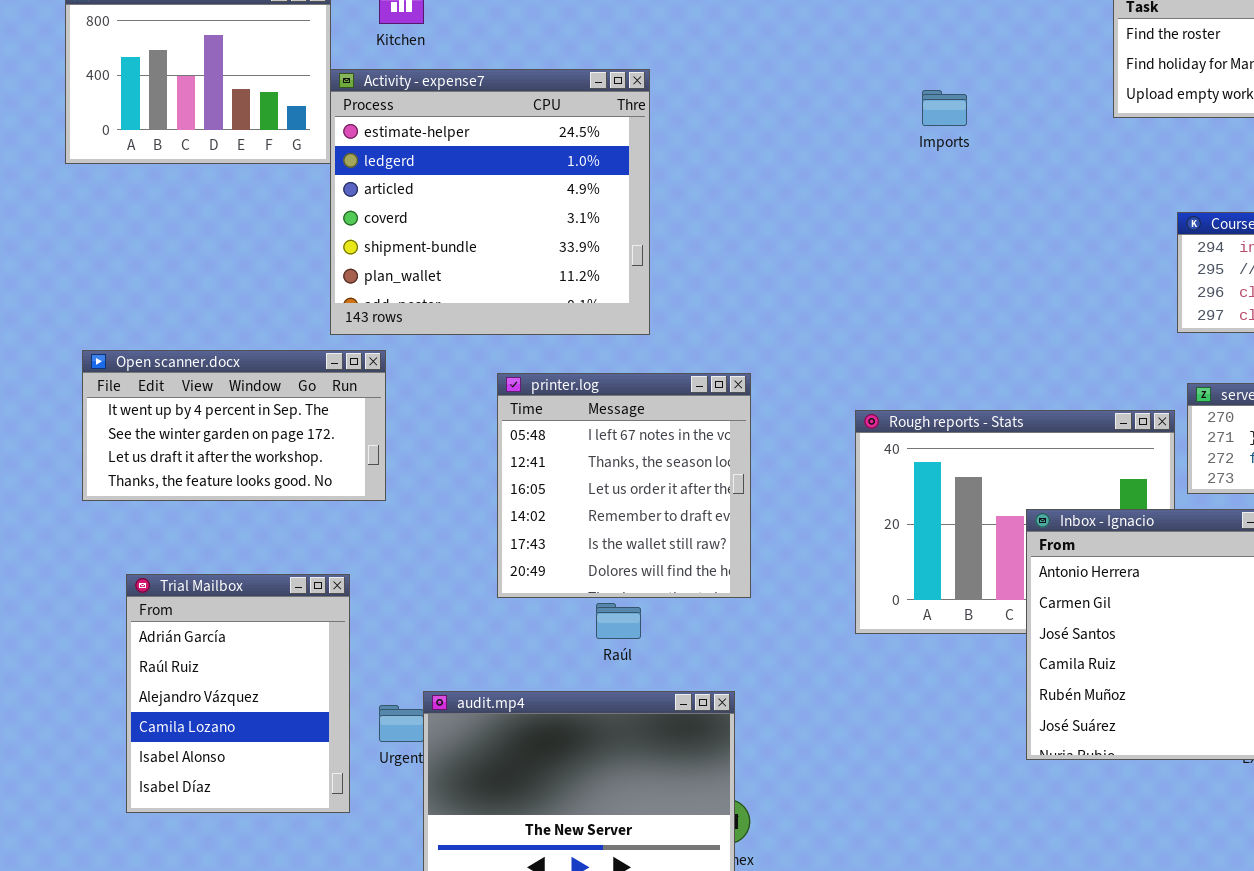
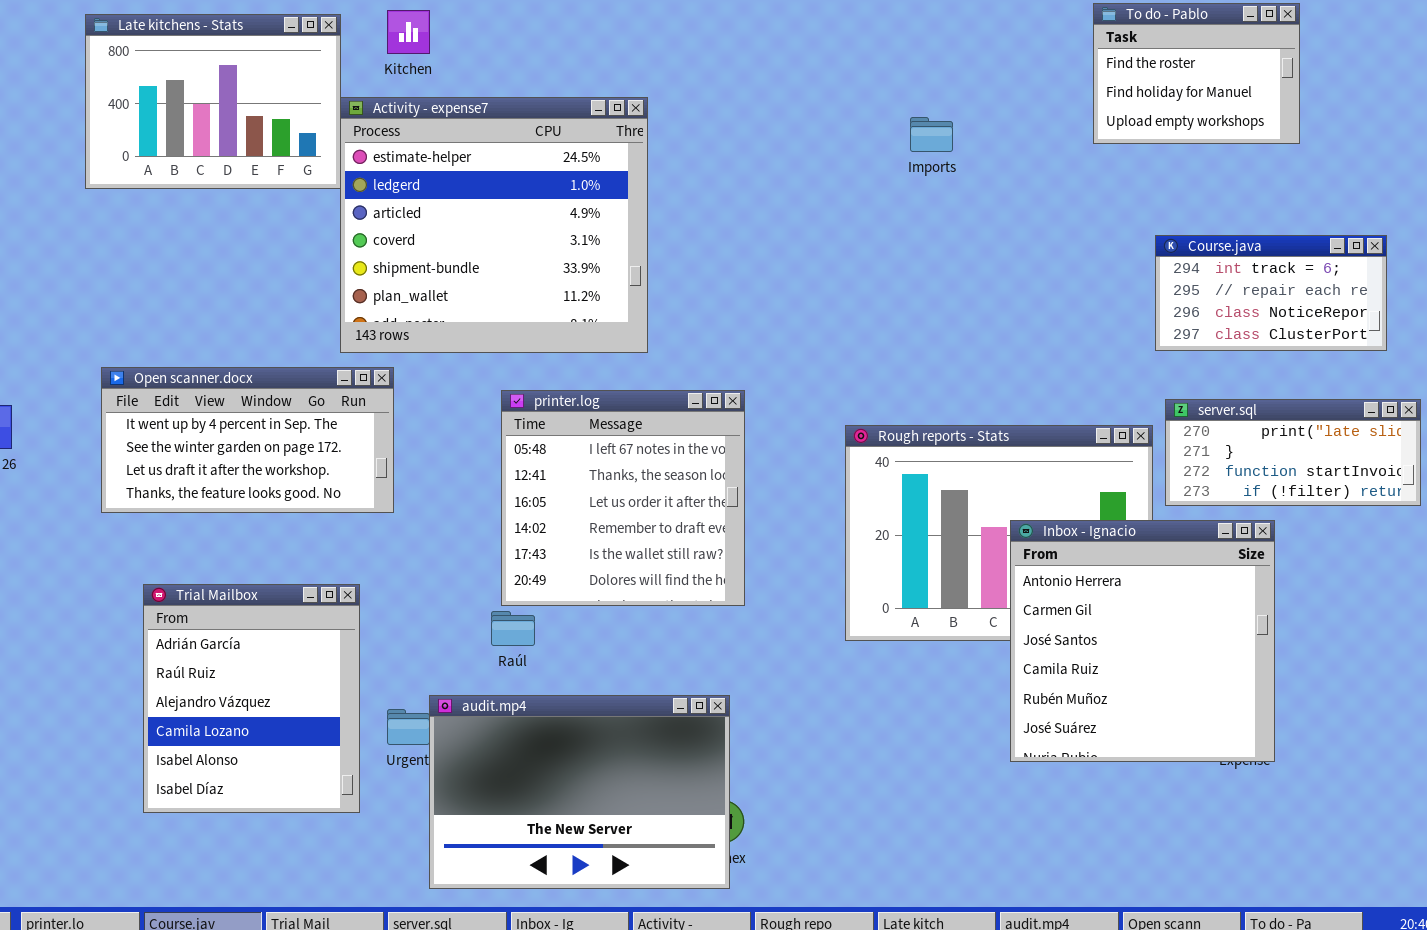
Raúl: [596,603,641,639] -> [491,611,535,646], moved

